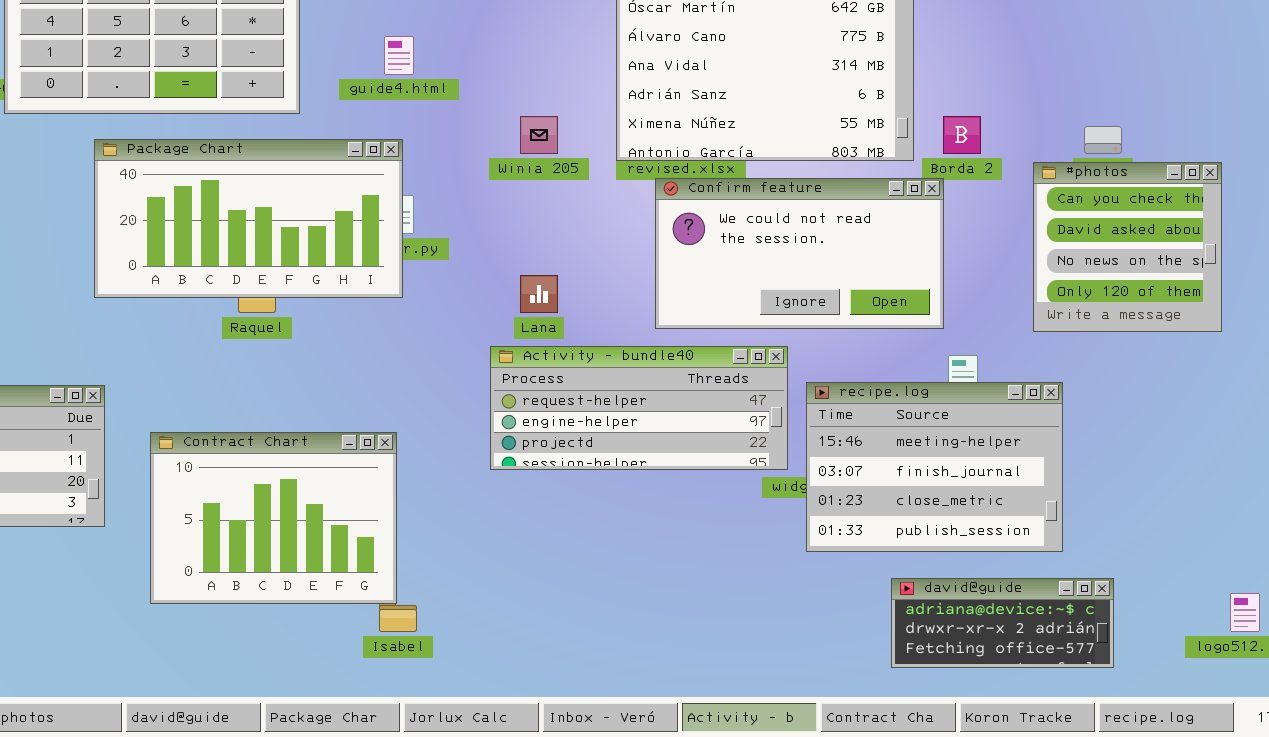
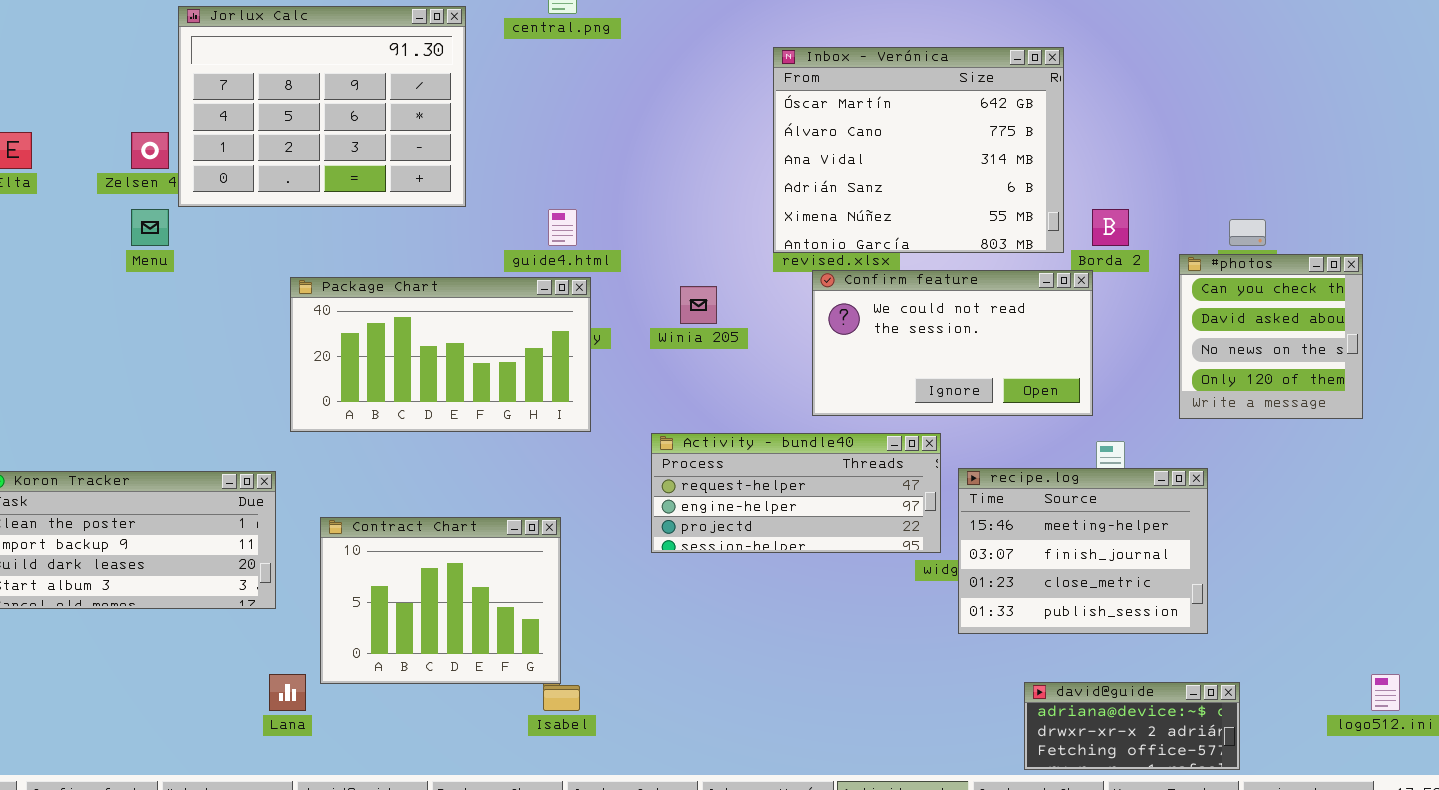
guide4.html: [384,36,414,75] -> [548,209,577,246], moved
Winia 205: [520,116,558,154] -> [680,286,717,324], moved
Package Chart: [94,139,403,298] -> [290,277,591,432], moved
Lana: [520,275,558,313] -> [269,674,306,711], moved
david@guide: [891,578,1114,668] -> [1024,682,1240,770], moved

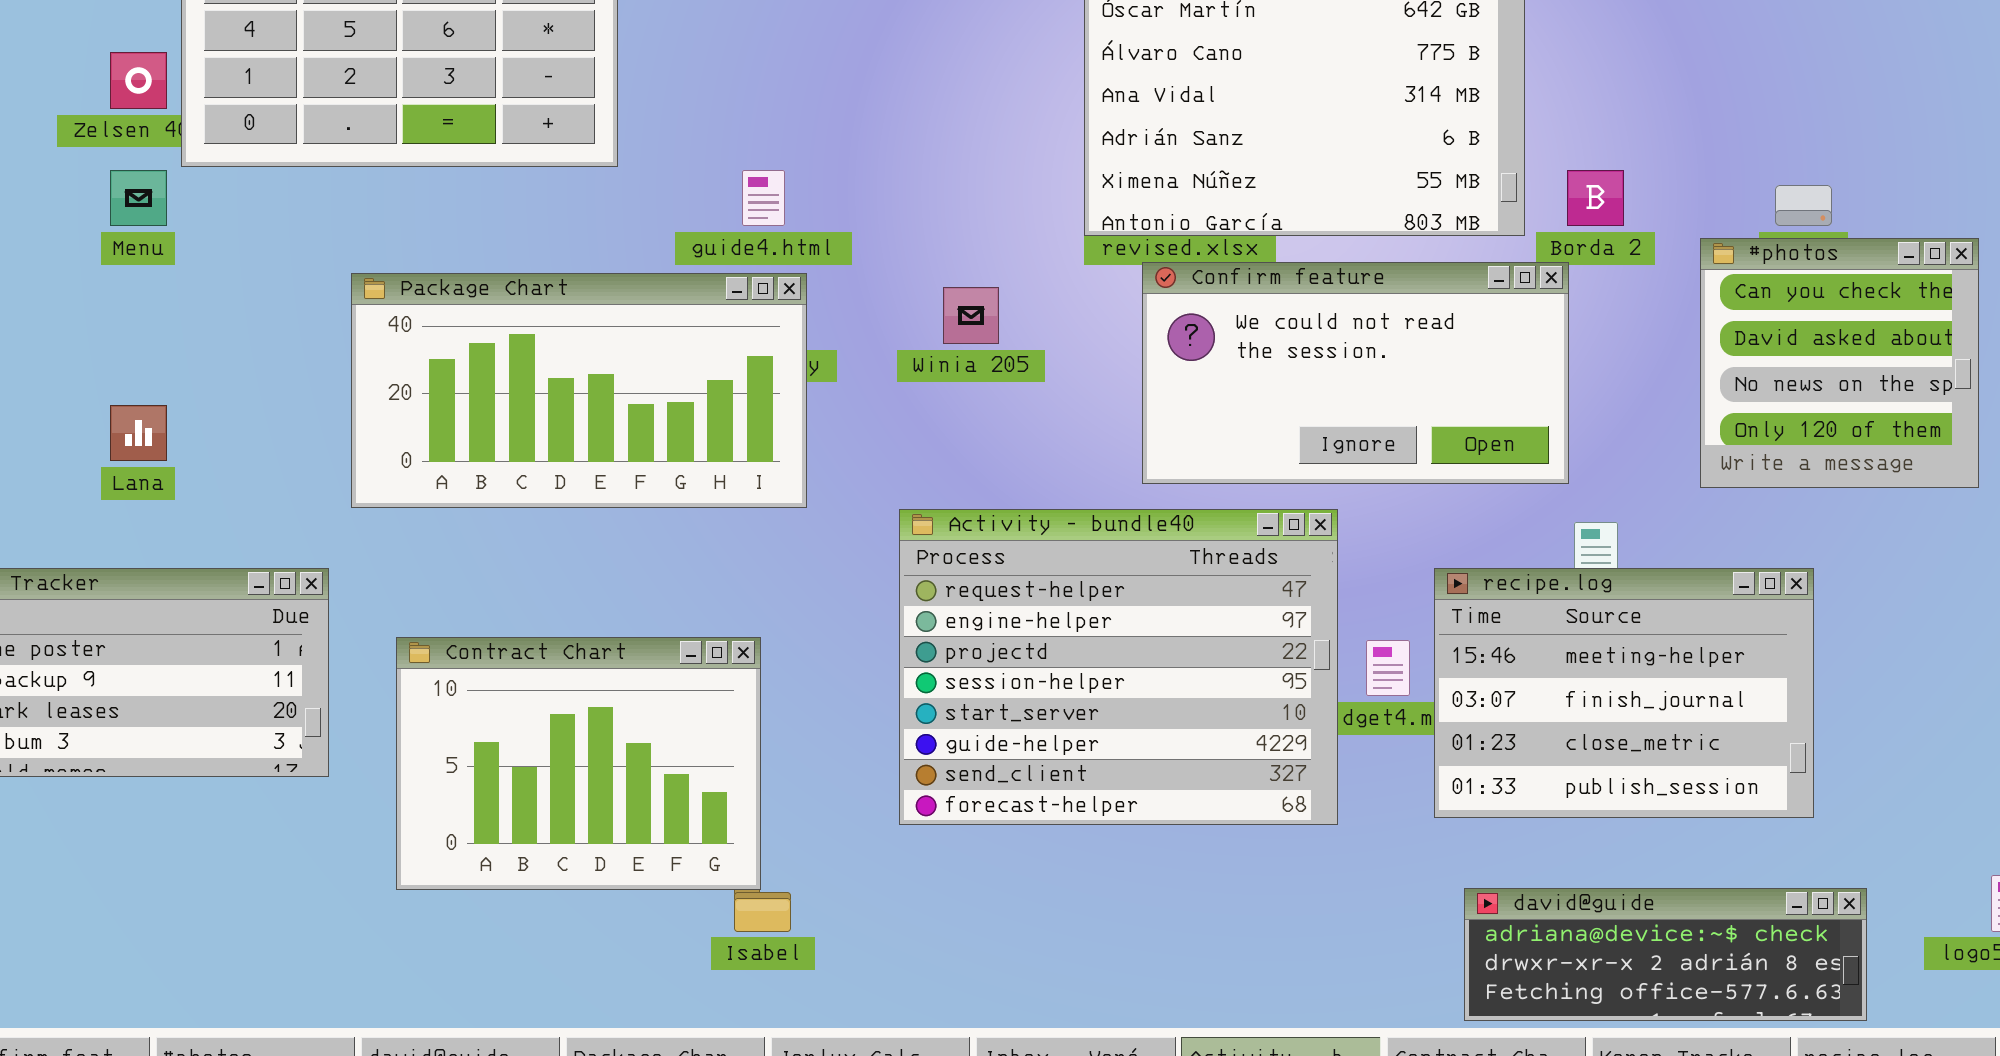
Activity - bundle40: [651,433,941,553] -> [899,509,1338,825], resized
recipe.log: [958,468,1208,634] -> [1434,568,1814,818], moved
Lana: [269,674,306,711] -> [110,405,167,461], moved
david@guide: [1024,682,1240,770] -> [1464,888,1867,1021], resized

